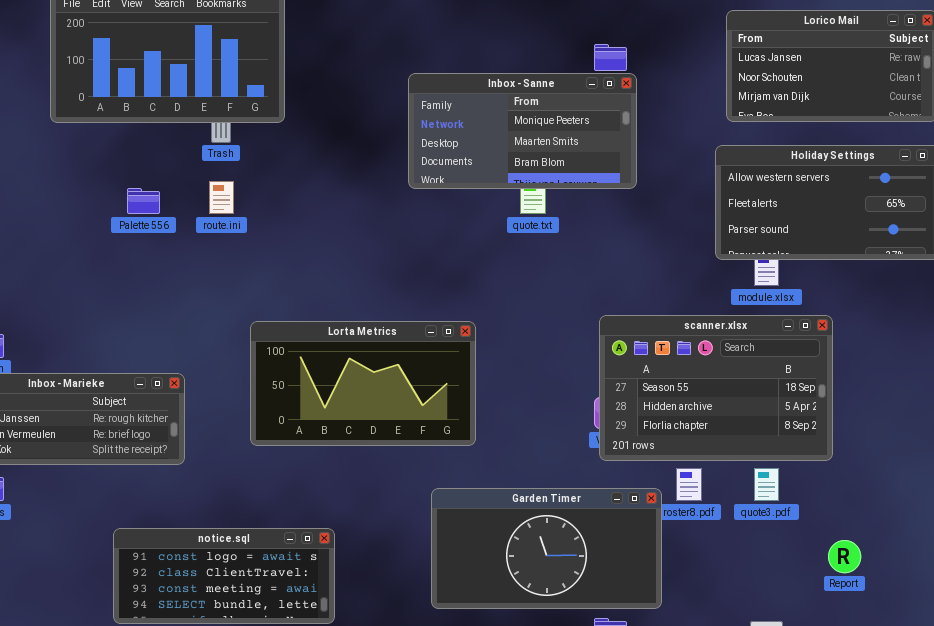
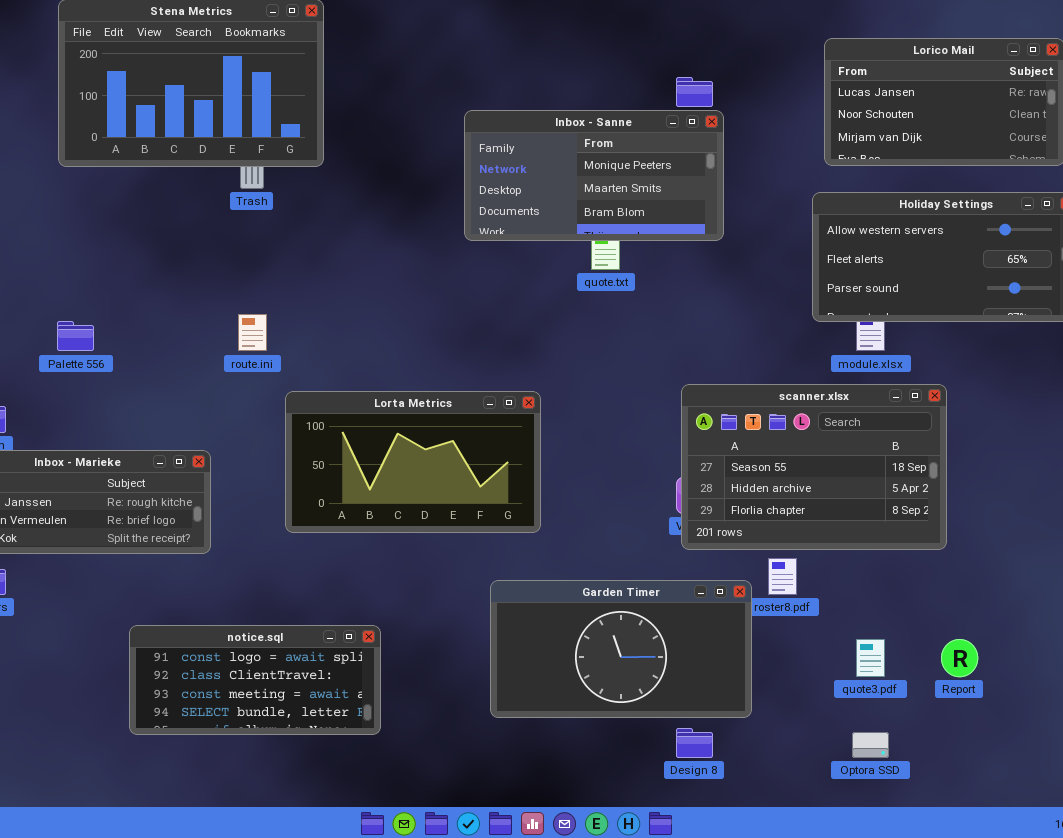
route.ini: [209,181,234,214] -> [238,314,267,351], moved
Palette 556: [127,188,160,214] -> [57,321,94,351], moved
quote3.pdf: [754,468,779,501] -> [856,639,885,677], moved

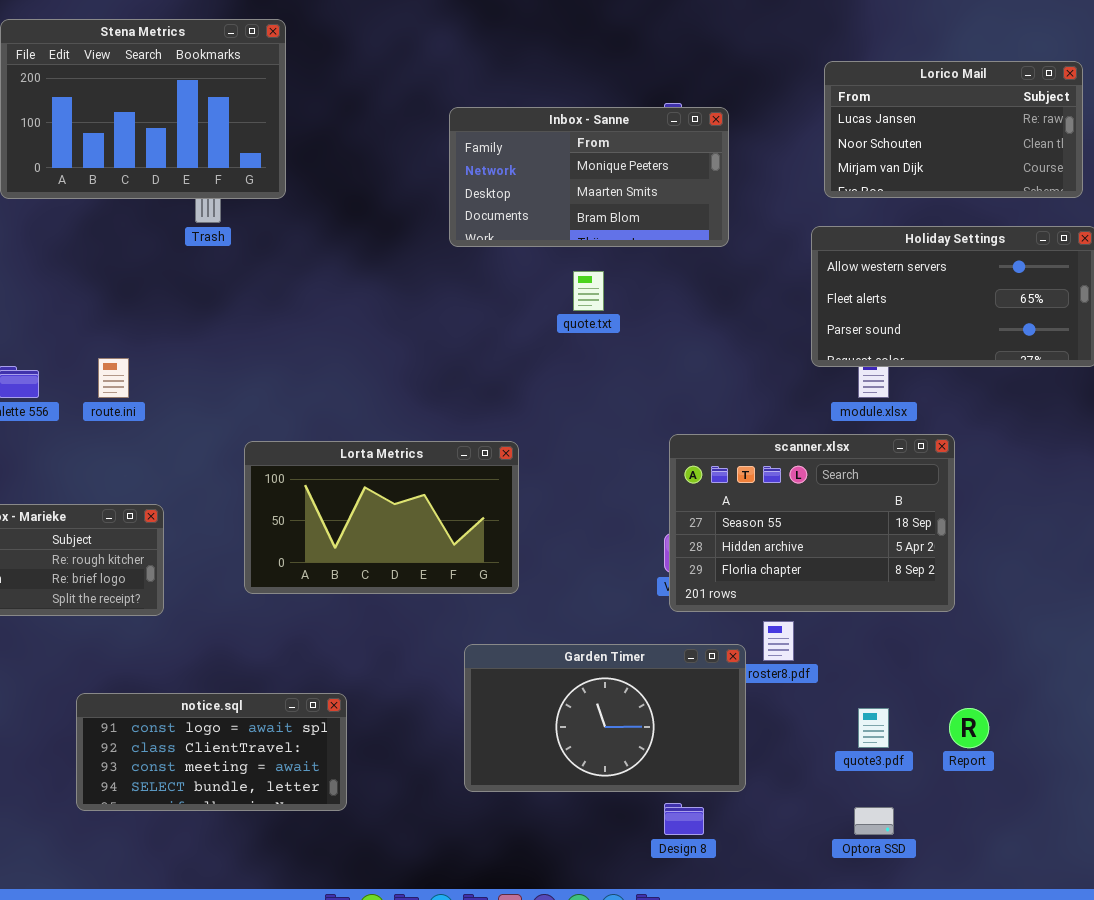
Inbox - Sanne: [464,110,724,241] -> [449,107,729,247], moved
route.ini: [238,314,267,351] -> [98,358,129,398], moved

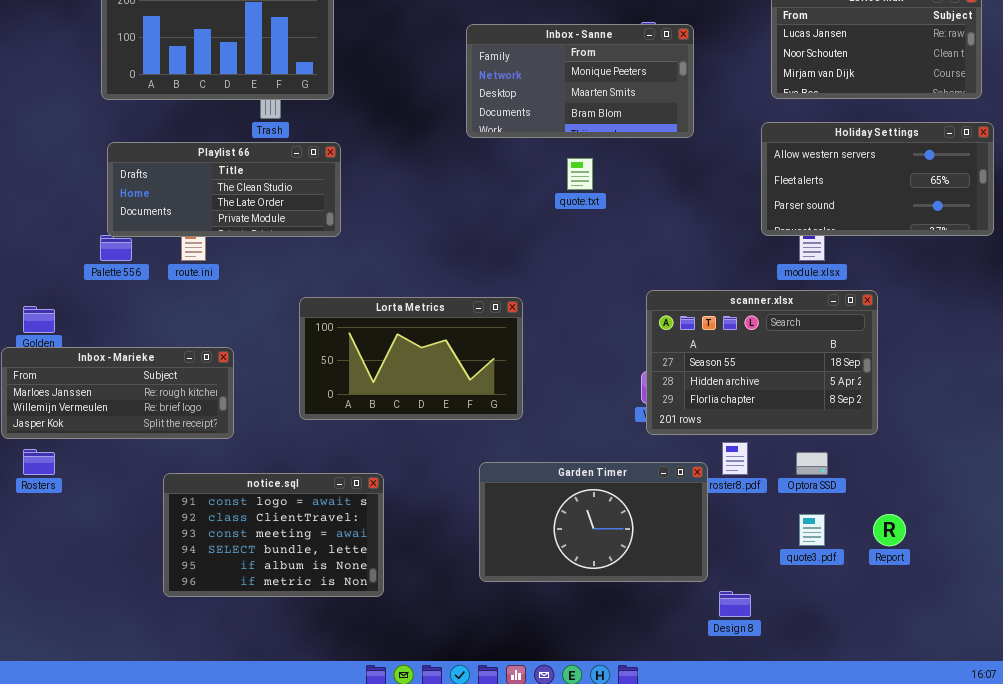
Playlist 66: none -> [107,142,341,237], opened
notice.sql: [76,693,347,811] -> [163,473,384,597], resized
Design 8: [664,803,704,835] -> [719,591,751,617], moved
Optora SSD: [854,807,894,835] -> [796,452,828,475], moved

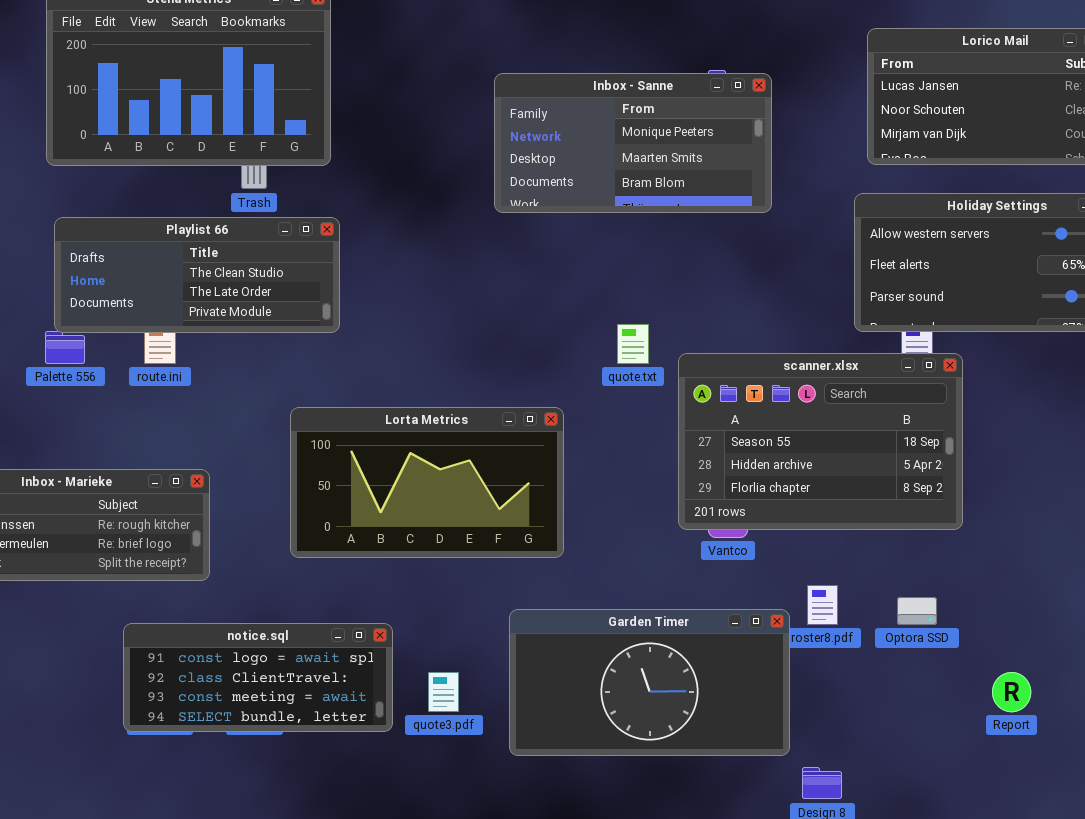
quote.txt: [567,158,593,190] -> [617,324,649,364], moved
scanner.xlsx: [646,290,878,435] -> [678,353,963,530], moved
notice.sql: [163,473,384,597] -> [123,623,393,732], resized
quote3.pdf: [799,514,825,546] -> [428,672,459,712], moved

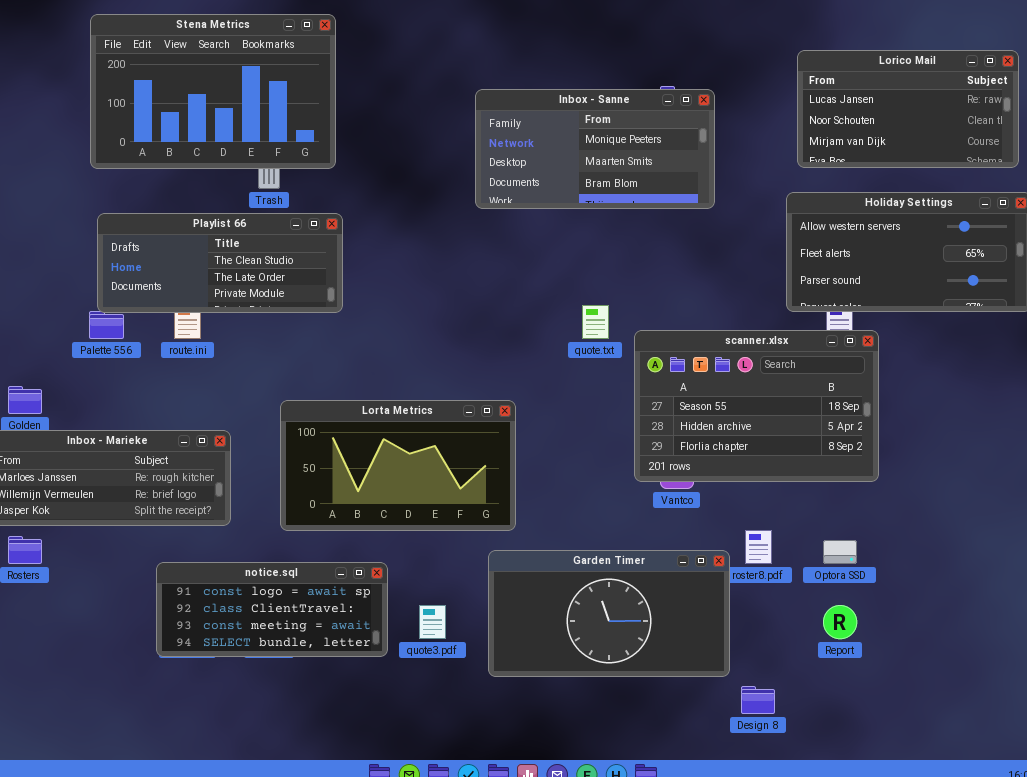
Lorta Metrics: [290,407,564,558] -> [280,400,516,531], moved
Report: [992,672,1031,712] -> [823,605,857,639], moved

